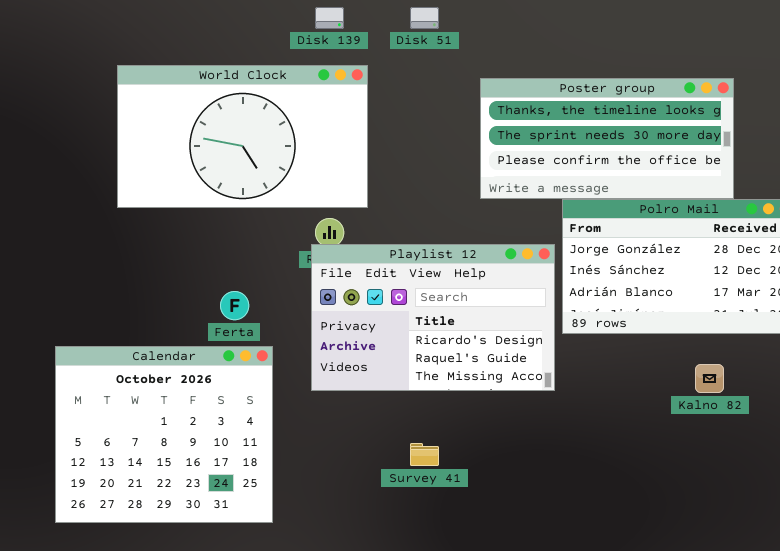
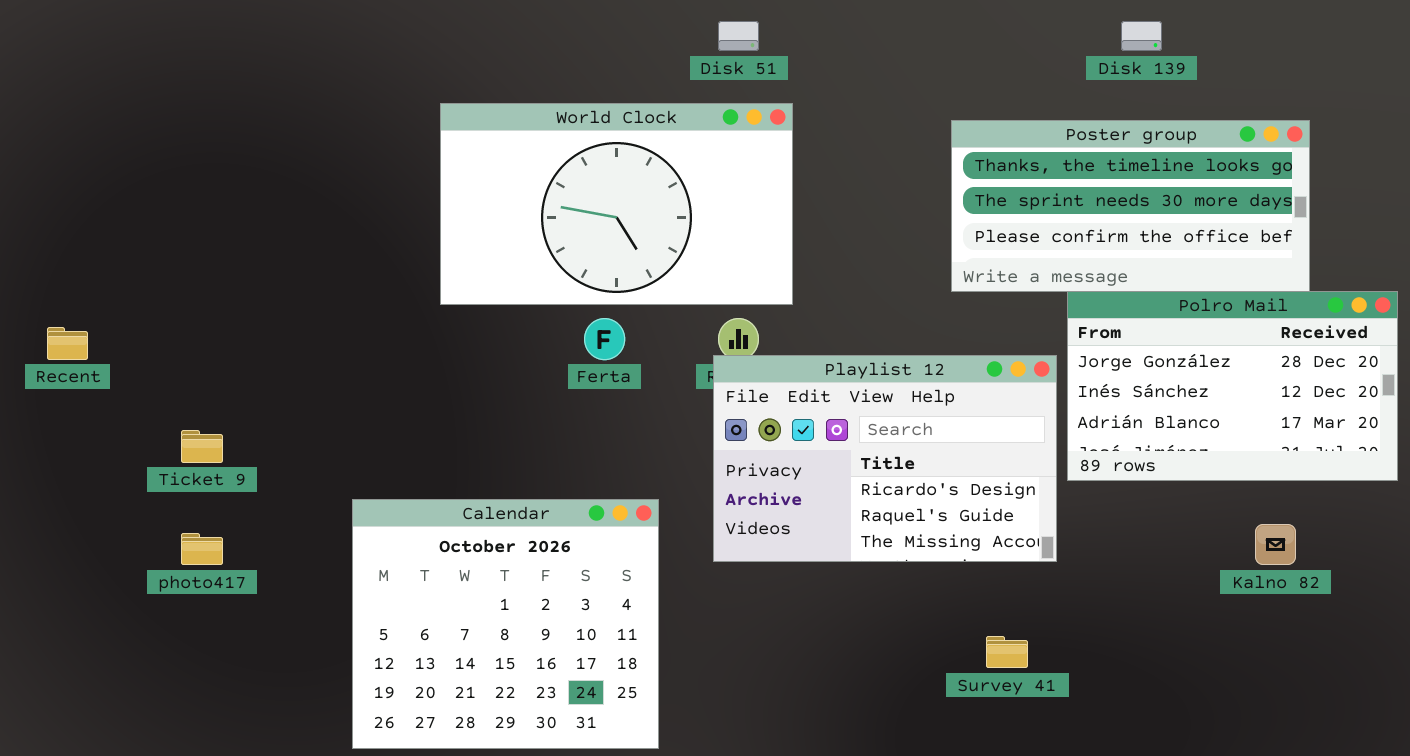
Disk 139: [315,7,344,29] -> [1121,21,1162,51], moved
Disk 51: [410,7,439,29] -> [718,21,759,51], moved
Ferta: [220,291,249,320] -> [584,318,625,360], moved
Survey 41: [410,443,439,466] -> [986,636,1028,668], moved

